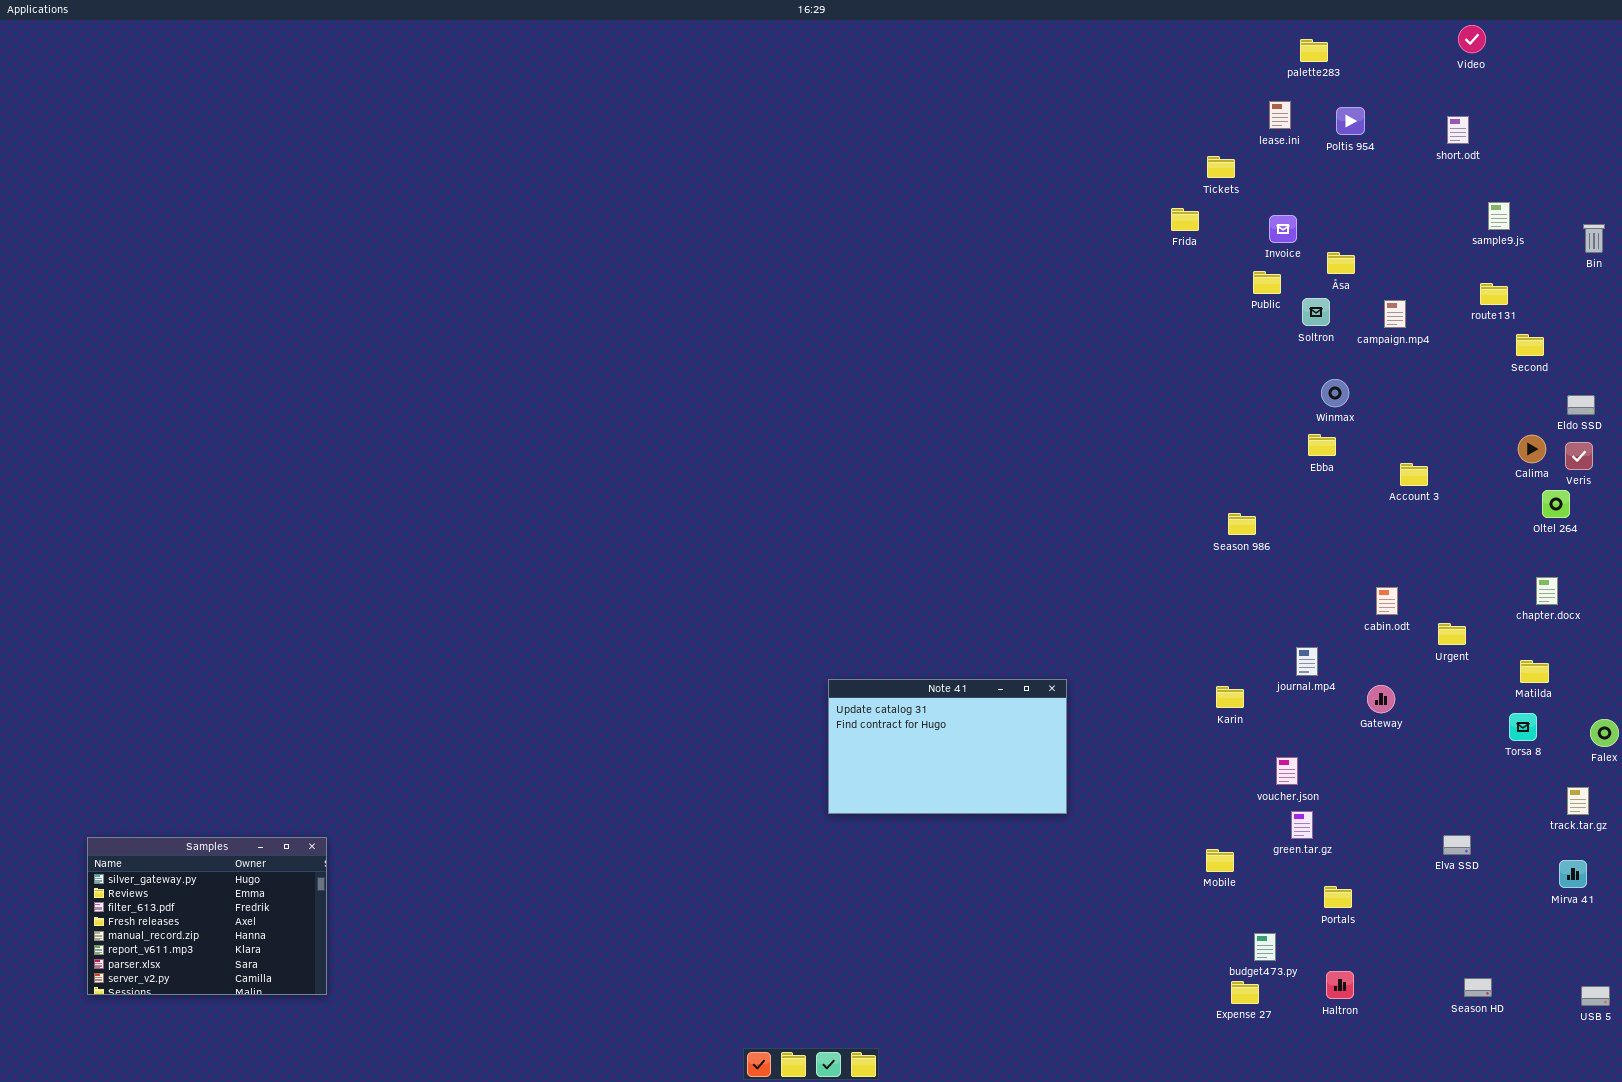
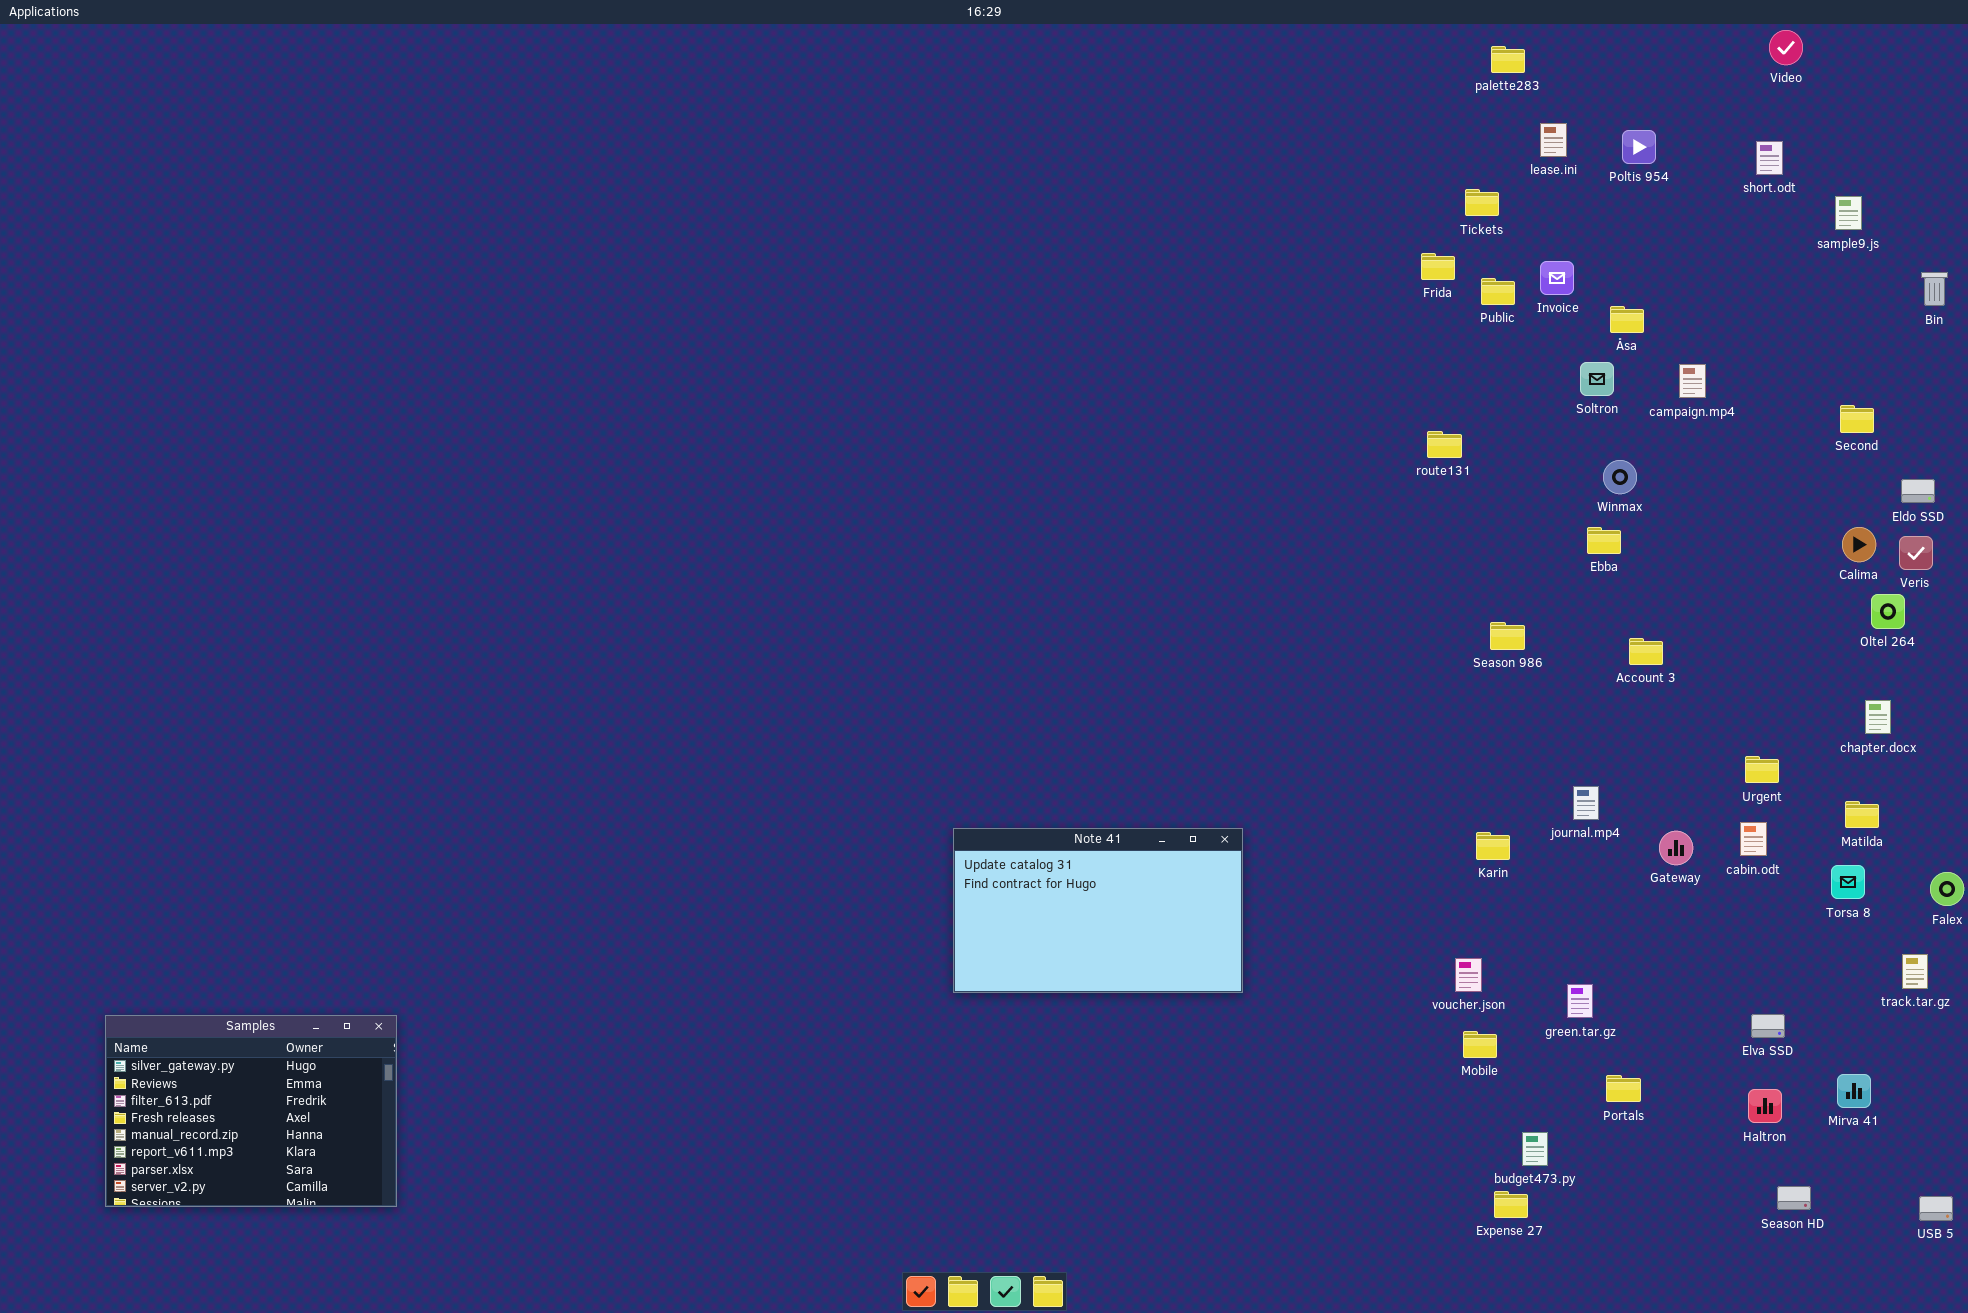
palette283: [1300,39,1328,62] -> [1491,46,1525,73], moved
sample9.js: [1488,202,1510,230] -> [1835,196,1862,230], moved
Public: [1253,271,1281,294] -> [1481,278,1515,305], moved
route131: [1480,283,1508,305] -> [1427,431,1462,458], moved
Account 3: [1400,463,1428,486] -> [1629,638,1663,665], moved
cabin.odt: [1376,587,1398,615] -> [1740,822,1767,856], moved
Note 41: [828,679,1067,814] -> [953,828,1243,993], moved
voucher.json: [1276,757,1298,785] -> [1455,958,1482,992], moved
Mirva 41: [1559,860,1587,888] -> [1837,1074,1871,1108], moved
Haltron: [1326,971,1354,999] -> [1748,1089,1782,1123], moved

